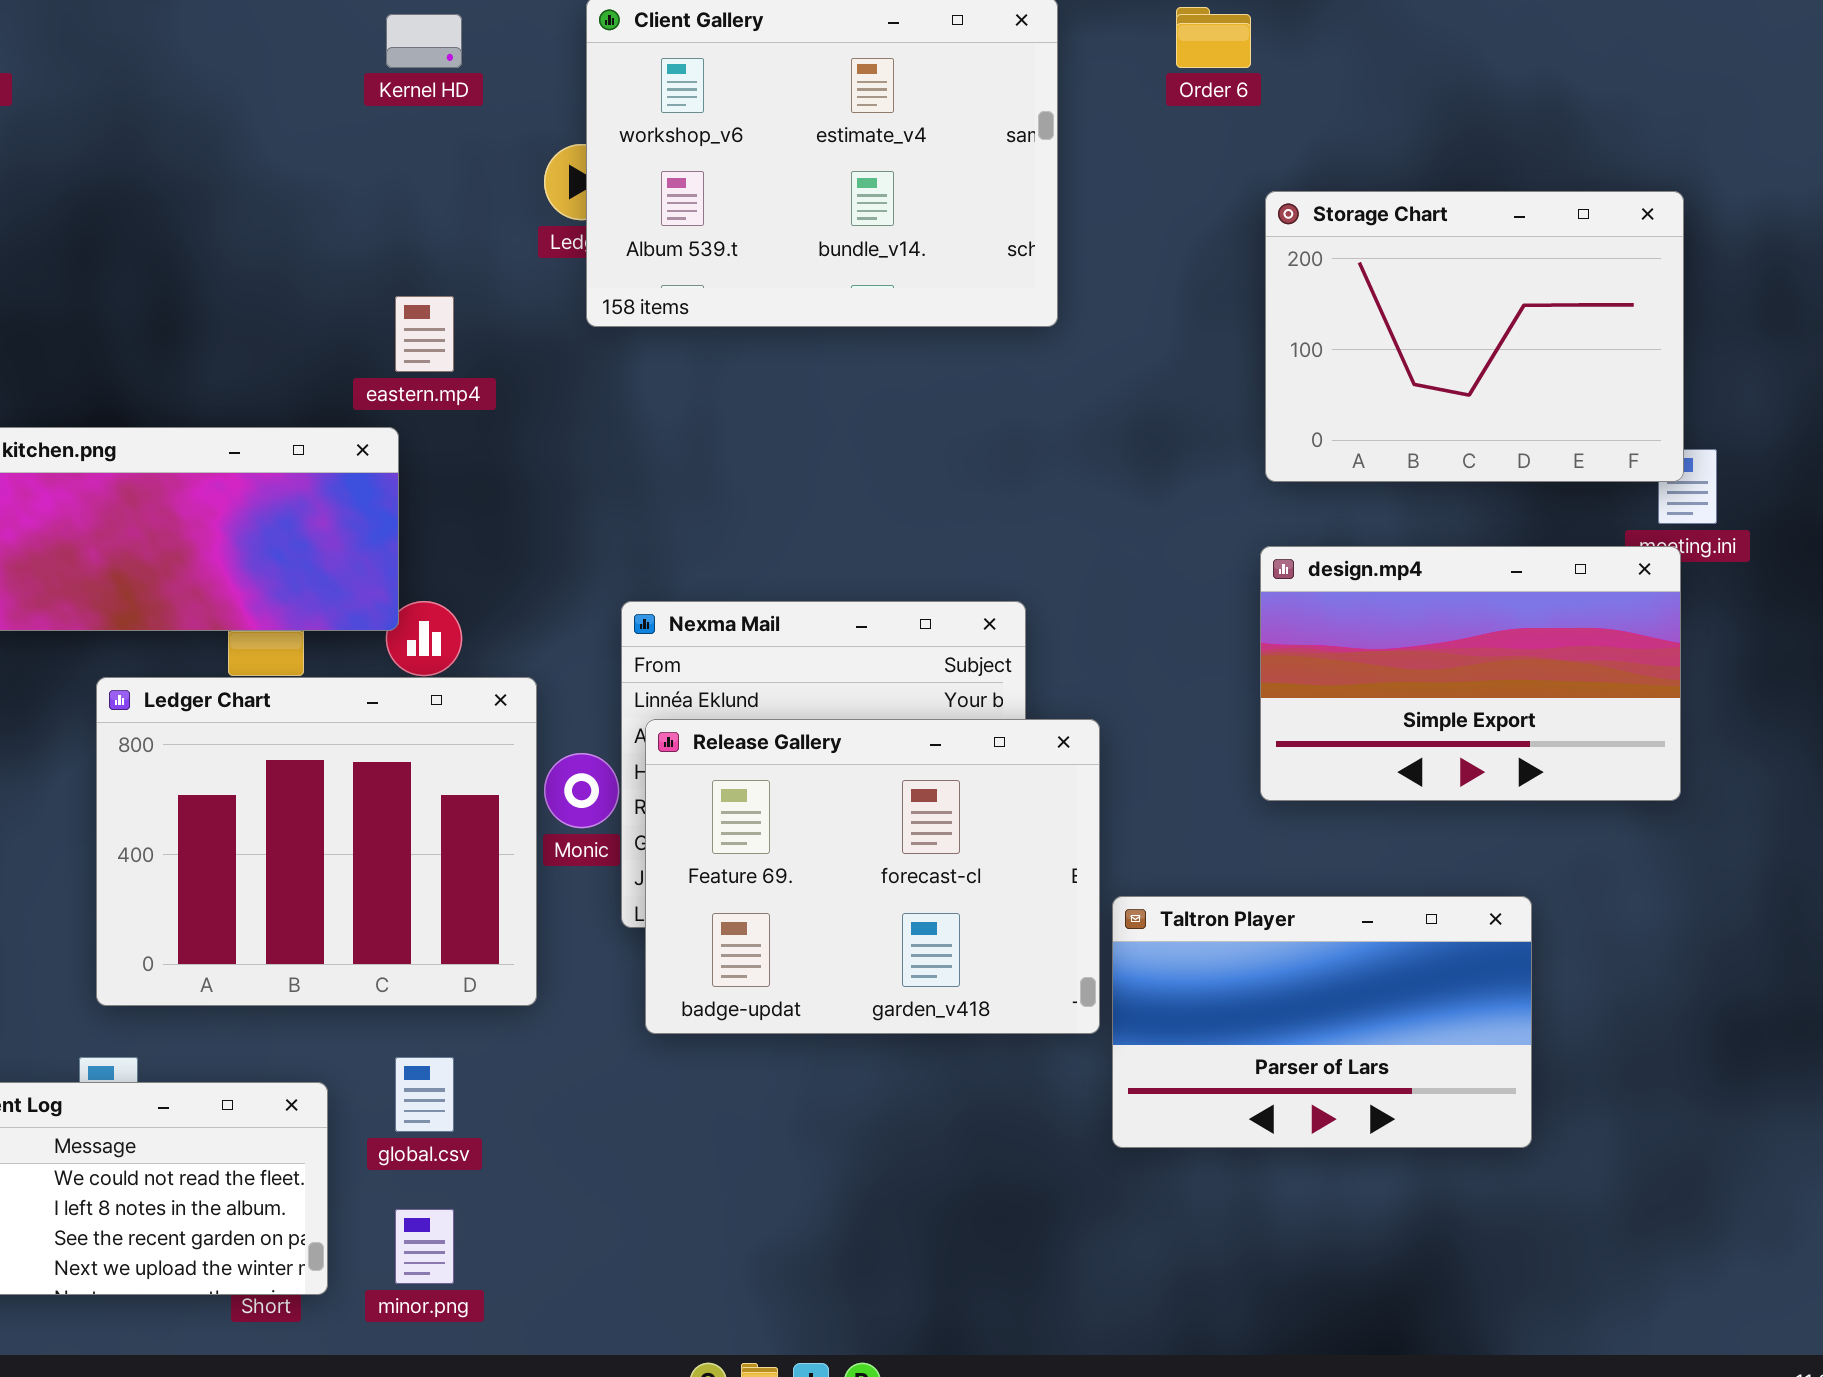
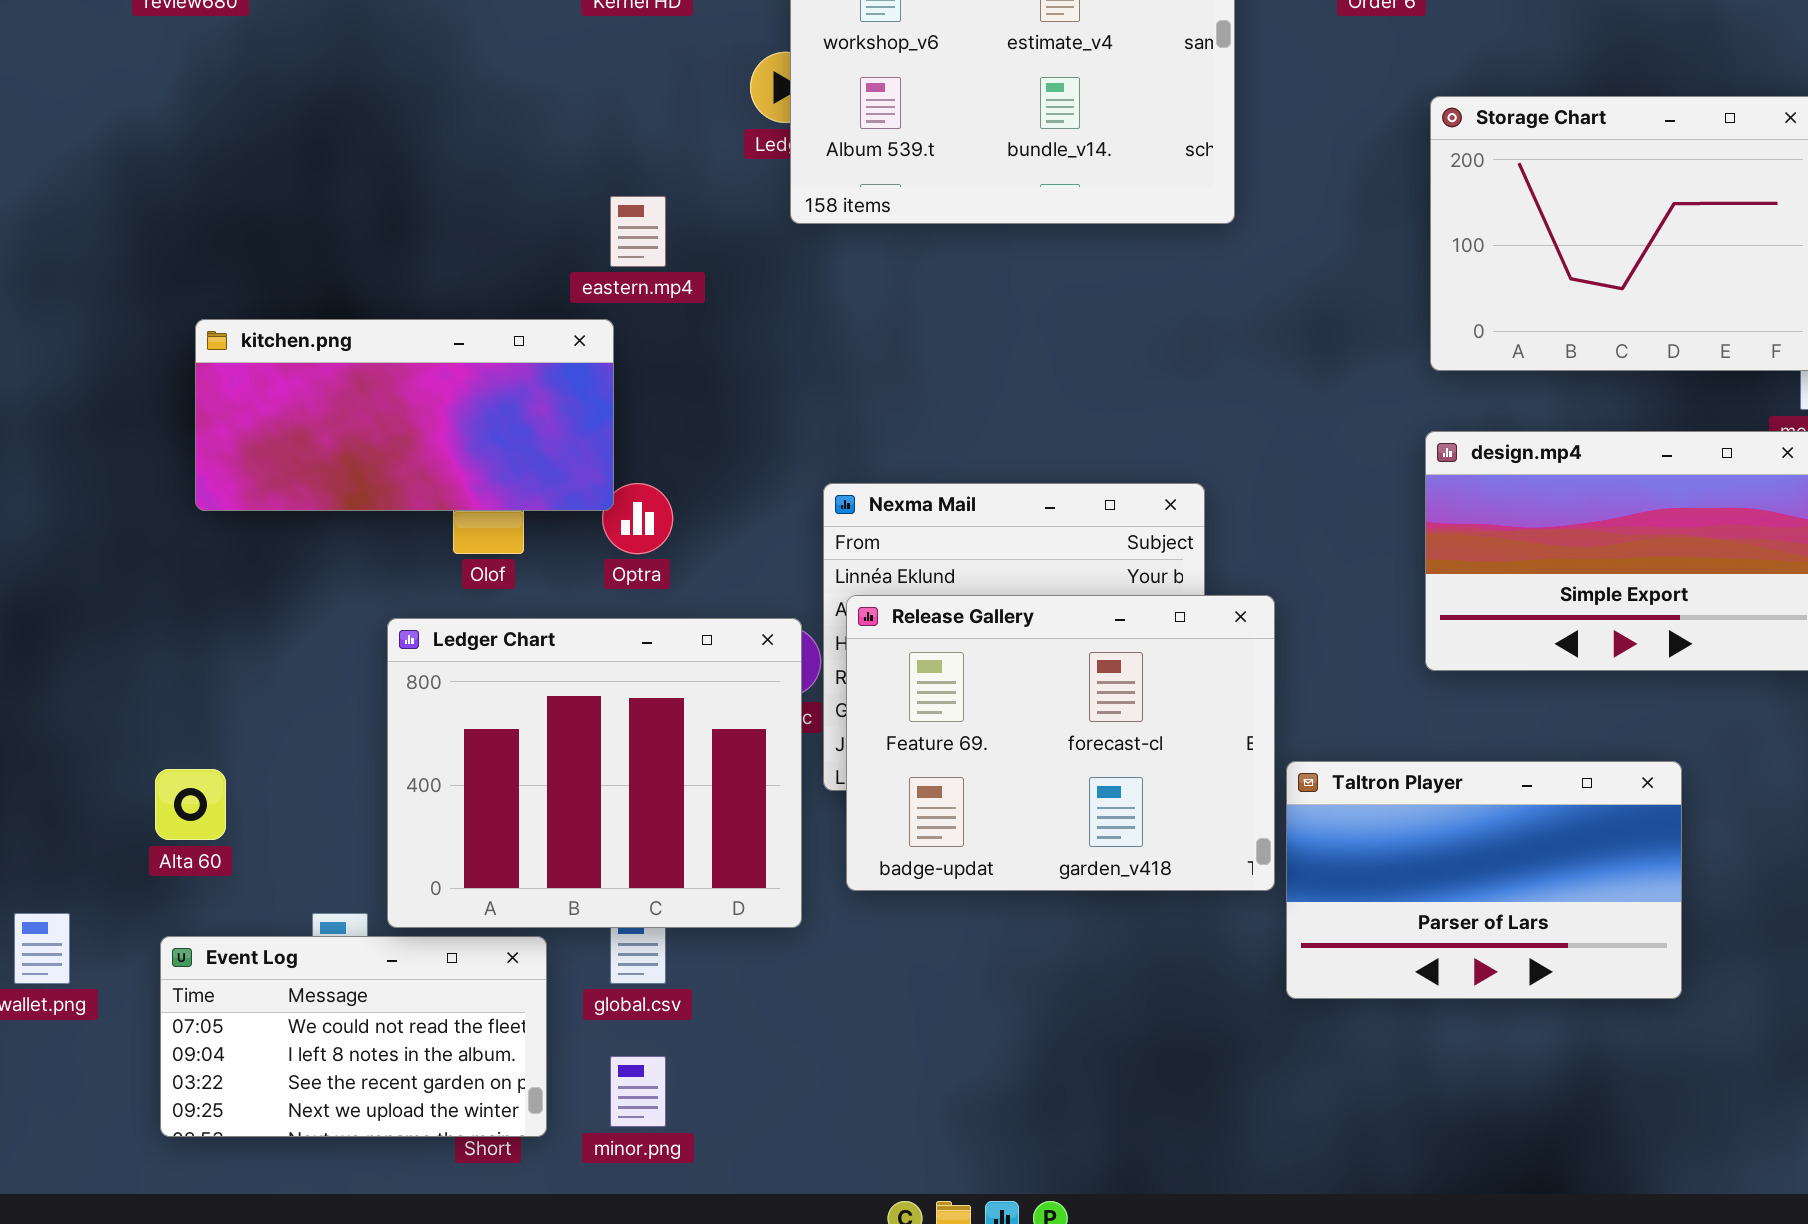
Ledger Chart: [96,677,537,1006] -> [387,618,802,928], moved

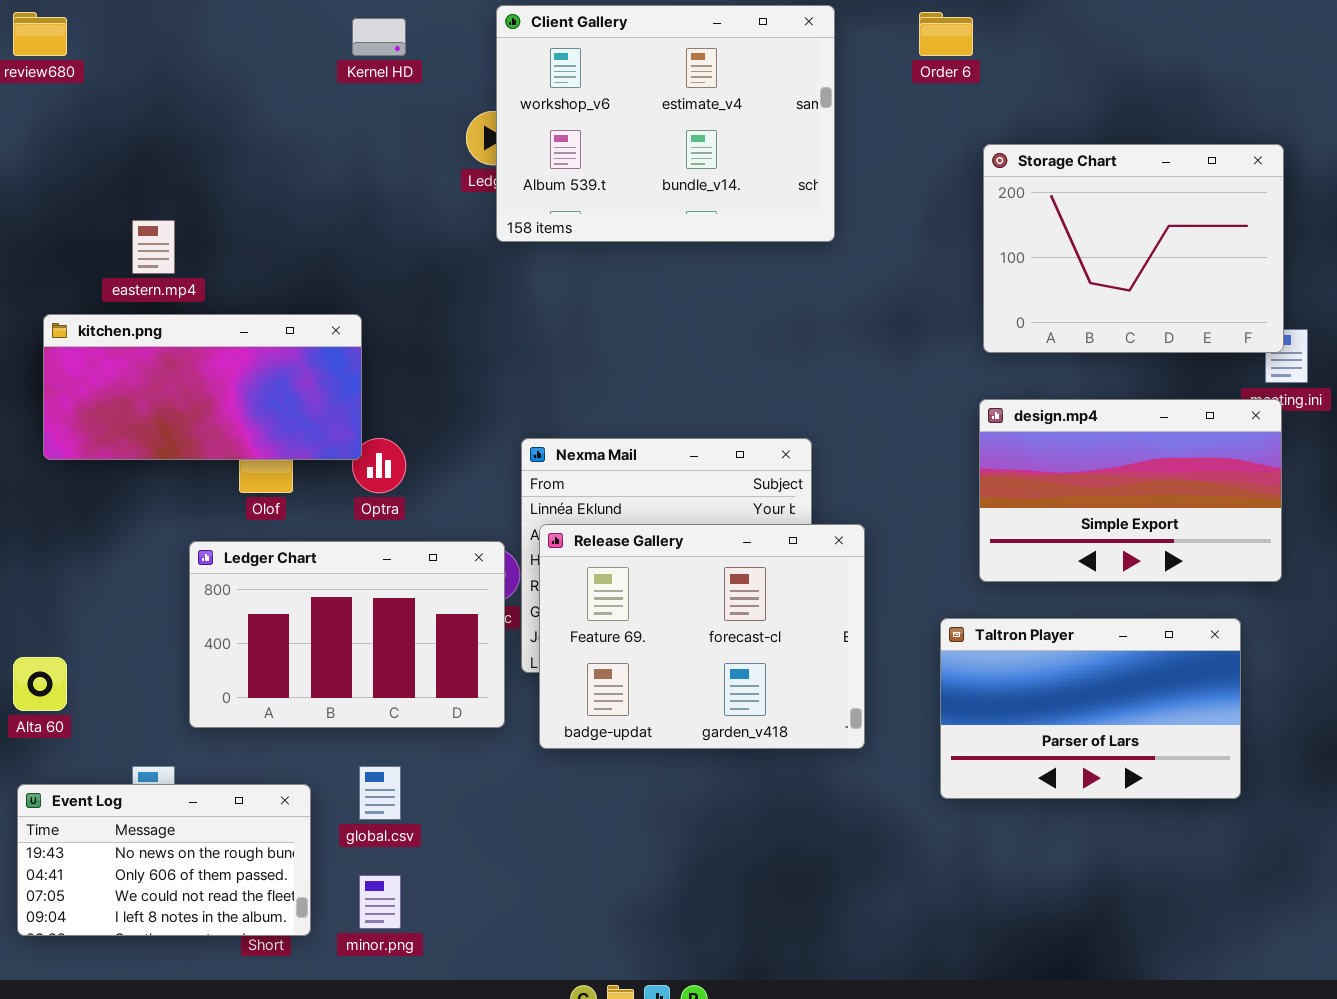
eastern.mp4: [610,196,666,267] -> [132,220,175,274], moved
Ledger Chart: [387,618,802,928] -> [189,541,505,728], resized
Taltron Player: [1286,761,1682,999] -> [940,618,1241,799], moved
Event Log: [160,936,547,1137] -> [17,784,311,936], scrolled up 2 rows

